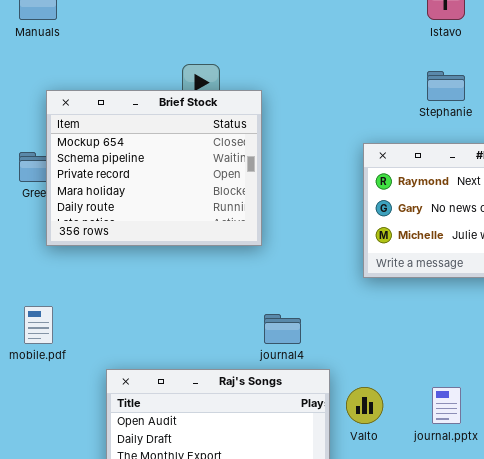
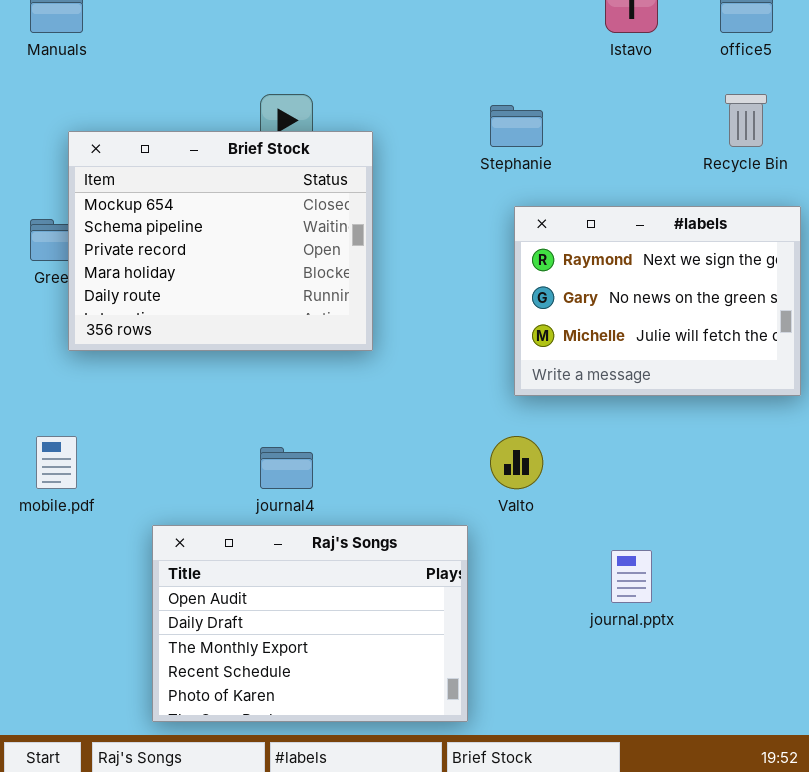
Stephanie: [427,71,465,101] -> [490,105,543,147], moved
journal4: [264,314,301,344] -> [260,447,313,489], moved
Valto: [346,387,383,424] -> [490,436,543,489], moved

